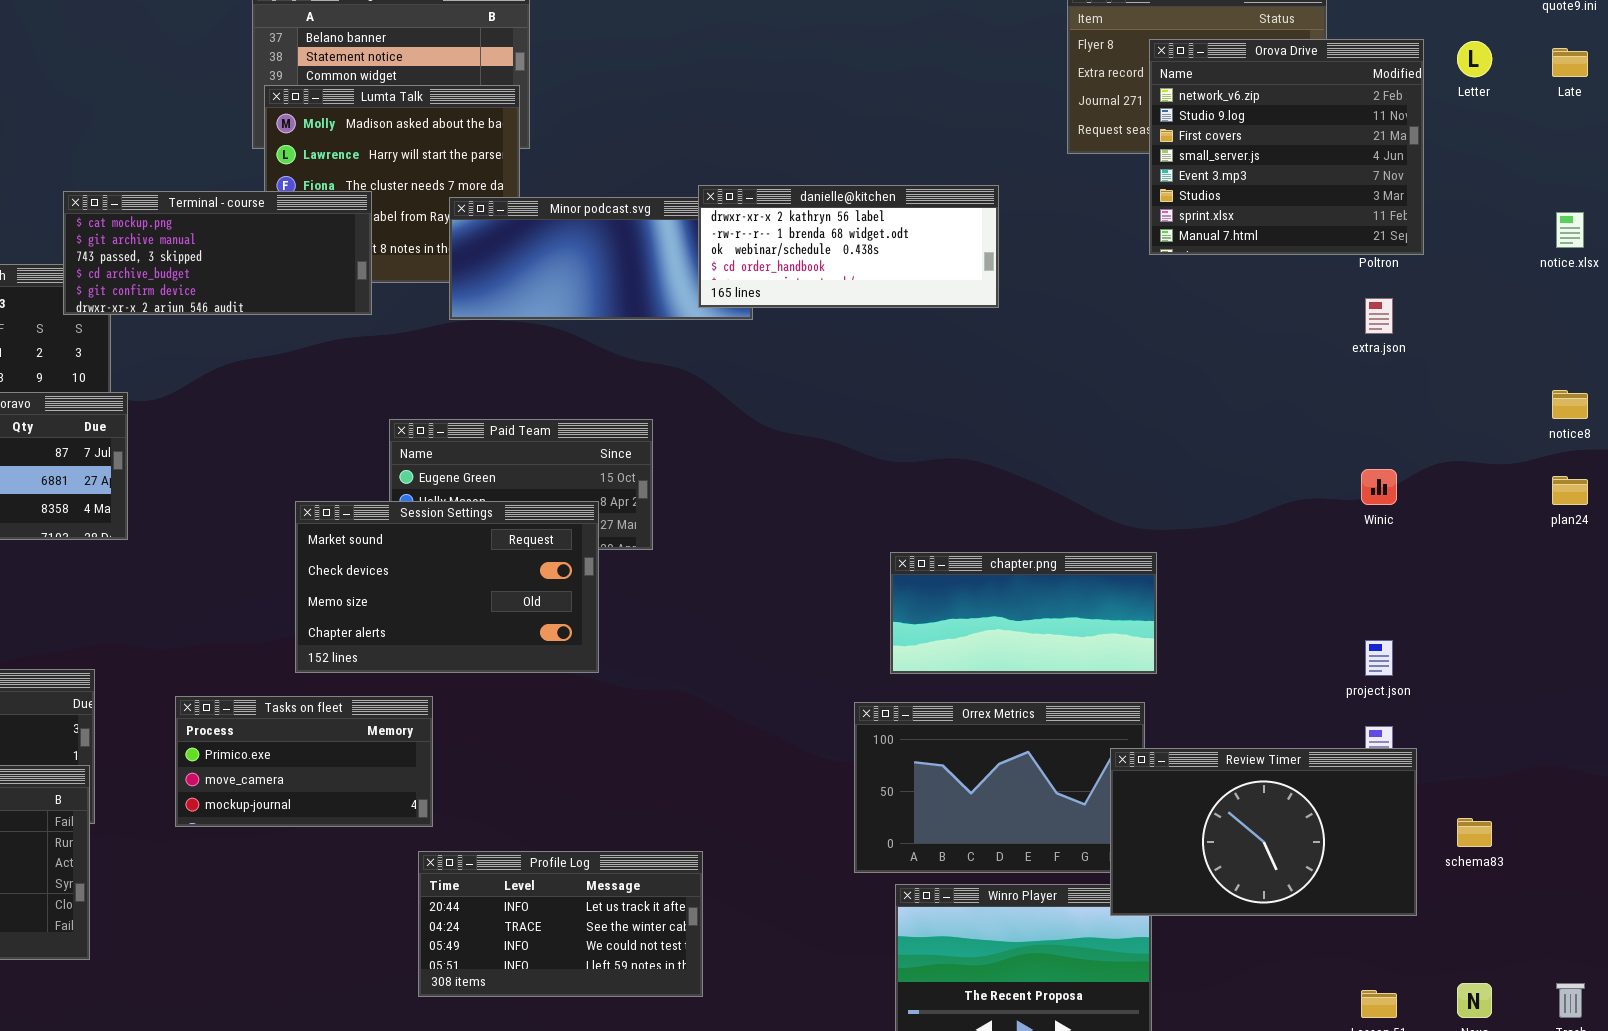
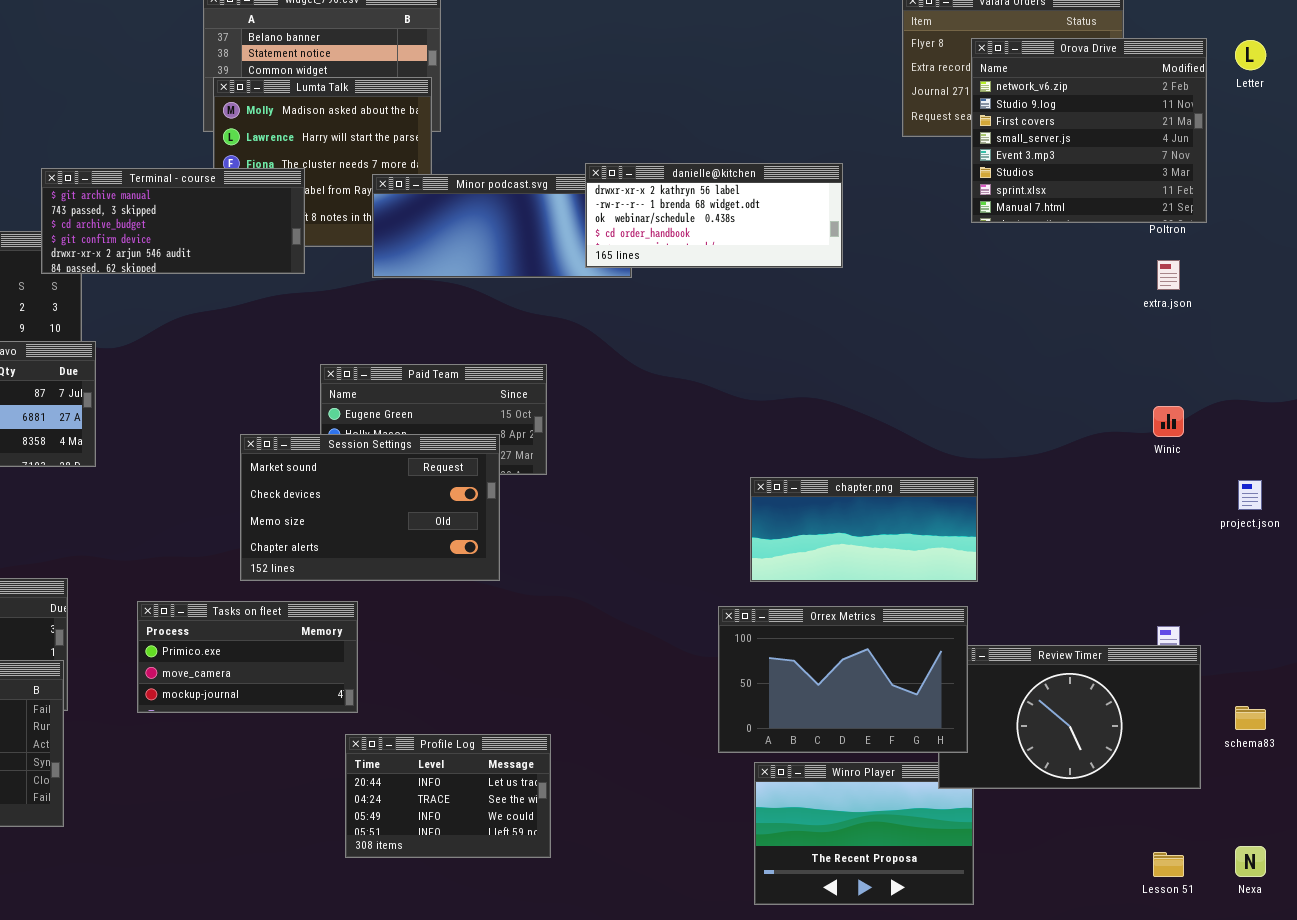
Terminal - course: [63,191,372,315] -> [41,168,305,274], scrolled down 1 row
project.json: [1365,640,1393,676] -> [1238,480,1262,510], moved
Orrex Metrics: [854,702,1145,873] -> [718,606,968,753], raised
Profile Log: [418,851,703,997] -> [345,734,551,858], resized

